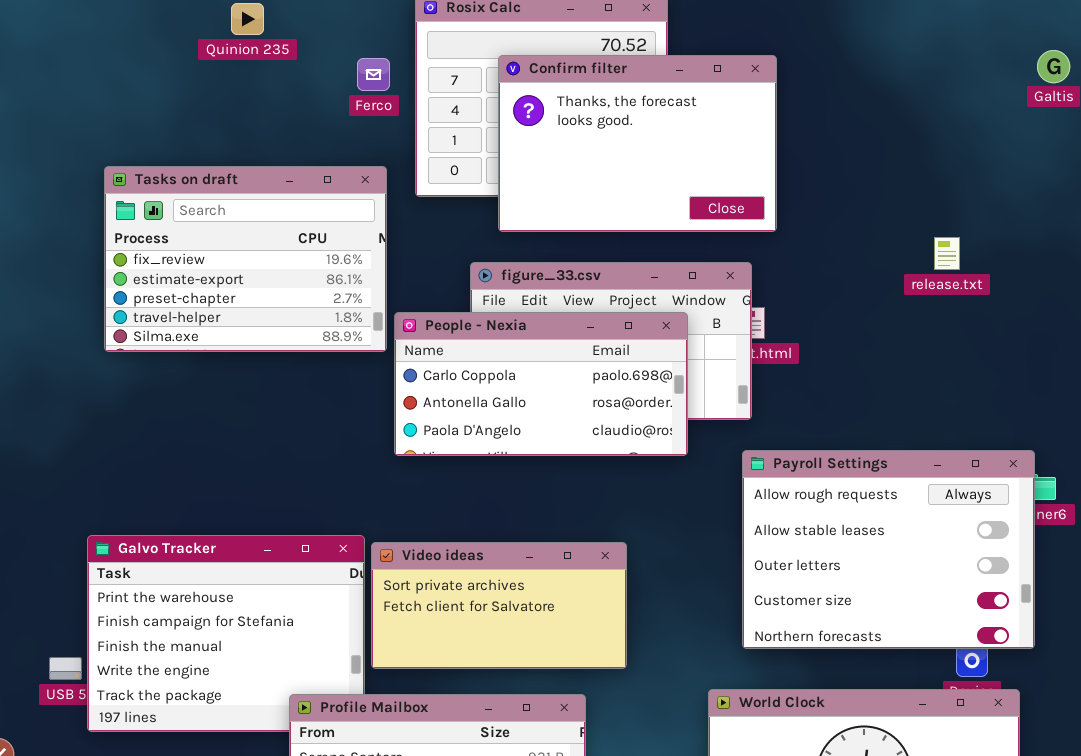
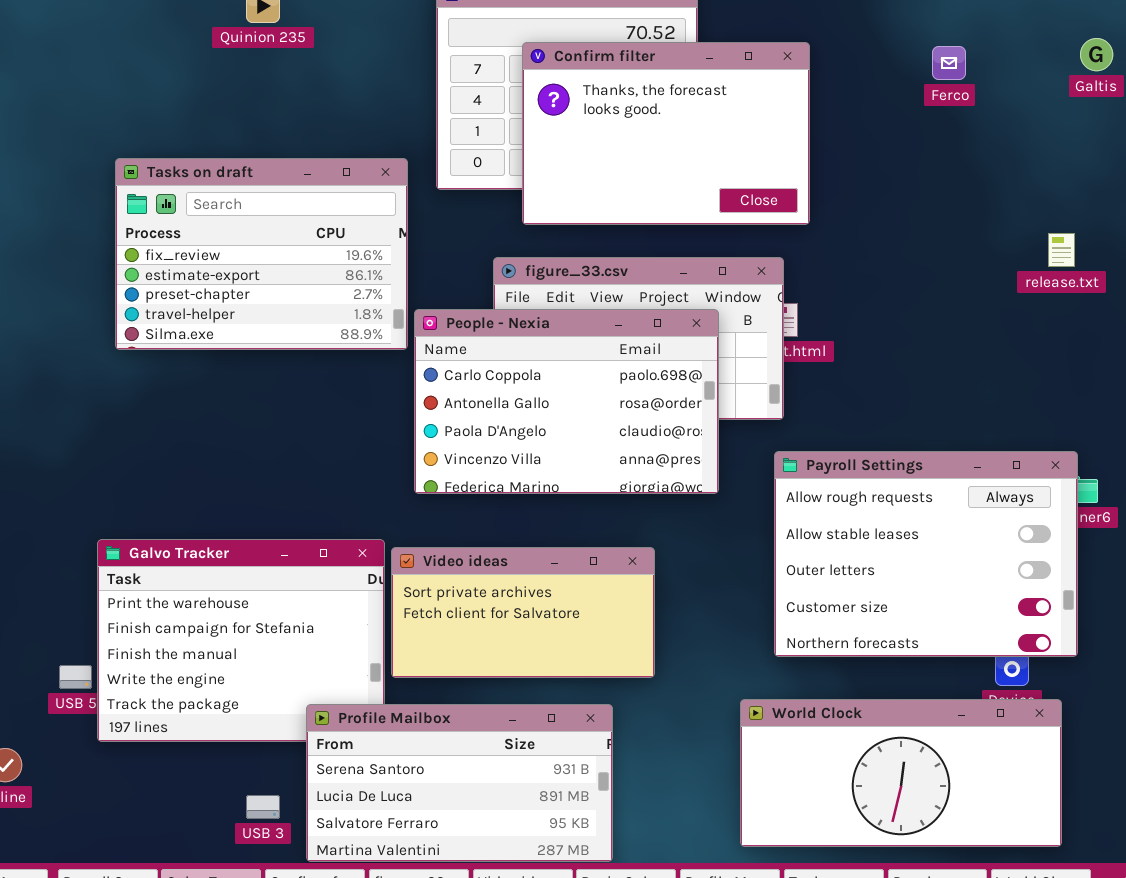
Ferco: [357,58,390,91] -> [932,46,966,80], moved
release.txt: [934,237,960,270] -> [1048,233,1075,267], moved
People - Nexia: [394,312,688,456] -> [414,309,719,494], resized

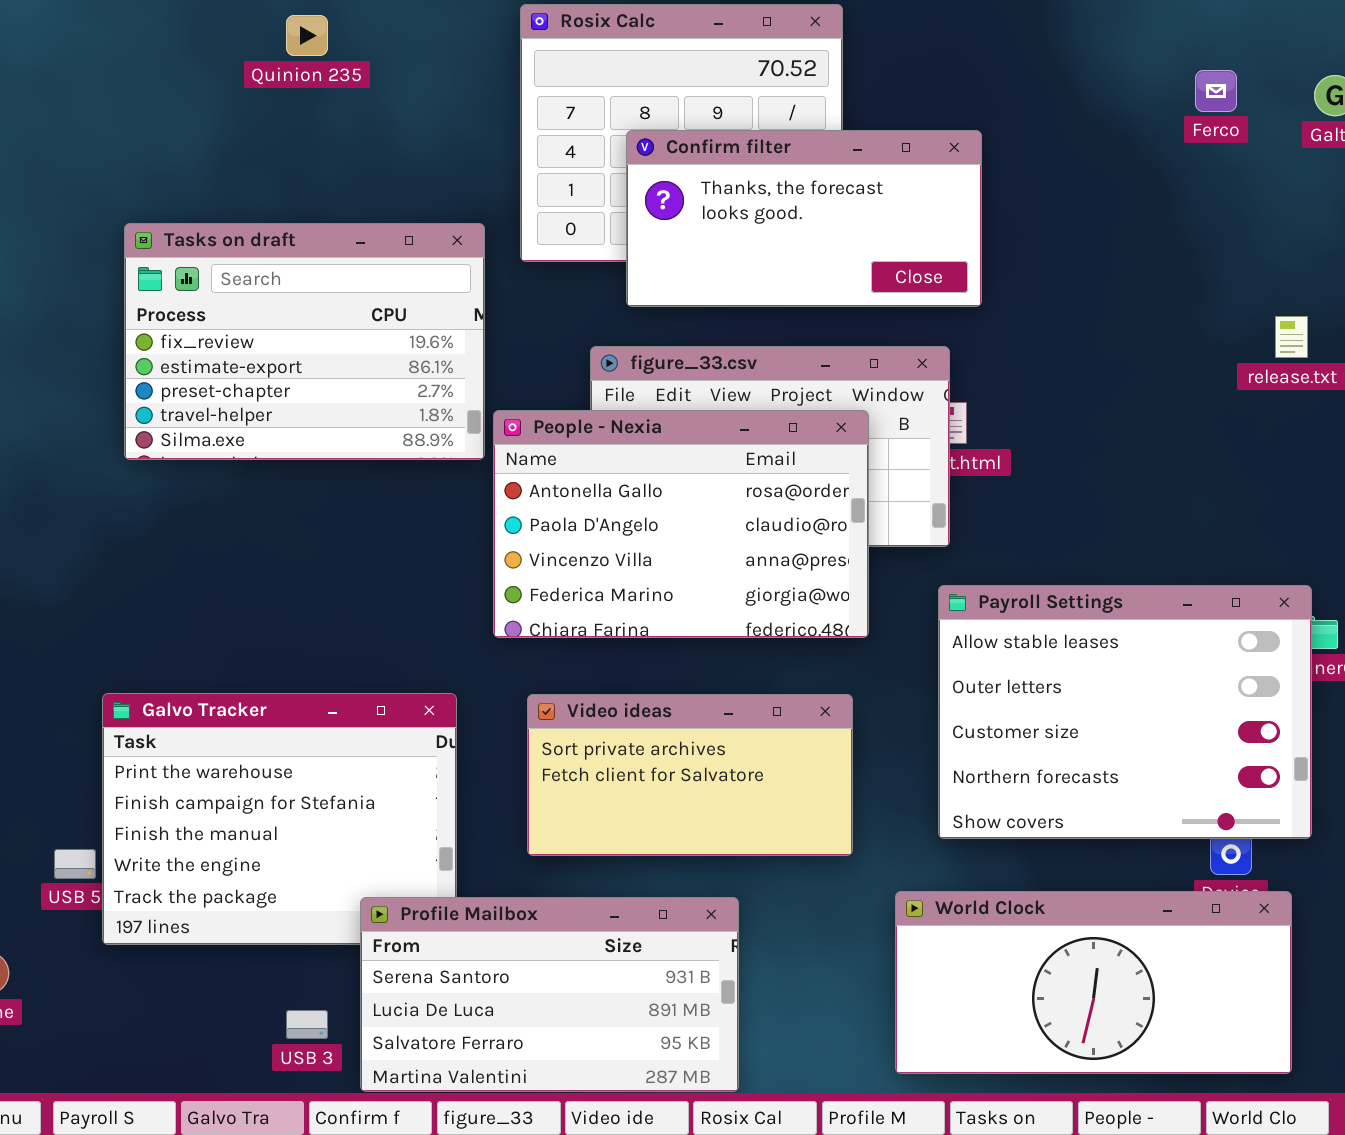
Confirm filter: [522,42,810,225] -> [626,130,982,307], resized
Ferco: [932,46,966,80] -> [1195,70,1237,112], moved
People - Nexia: [414,309,719,494] -> [493,410,869,638], scrolled down 1 row
Payroll Settings: [774,451,1078,657] -> [938,585,1312,839], scrolled down 1 row
Video ideas: [391,547,655,678] -> [527,694,853,856], moved

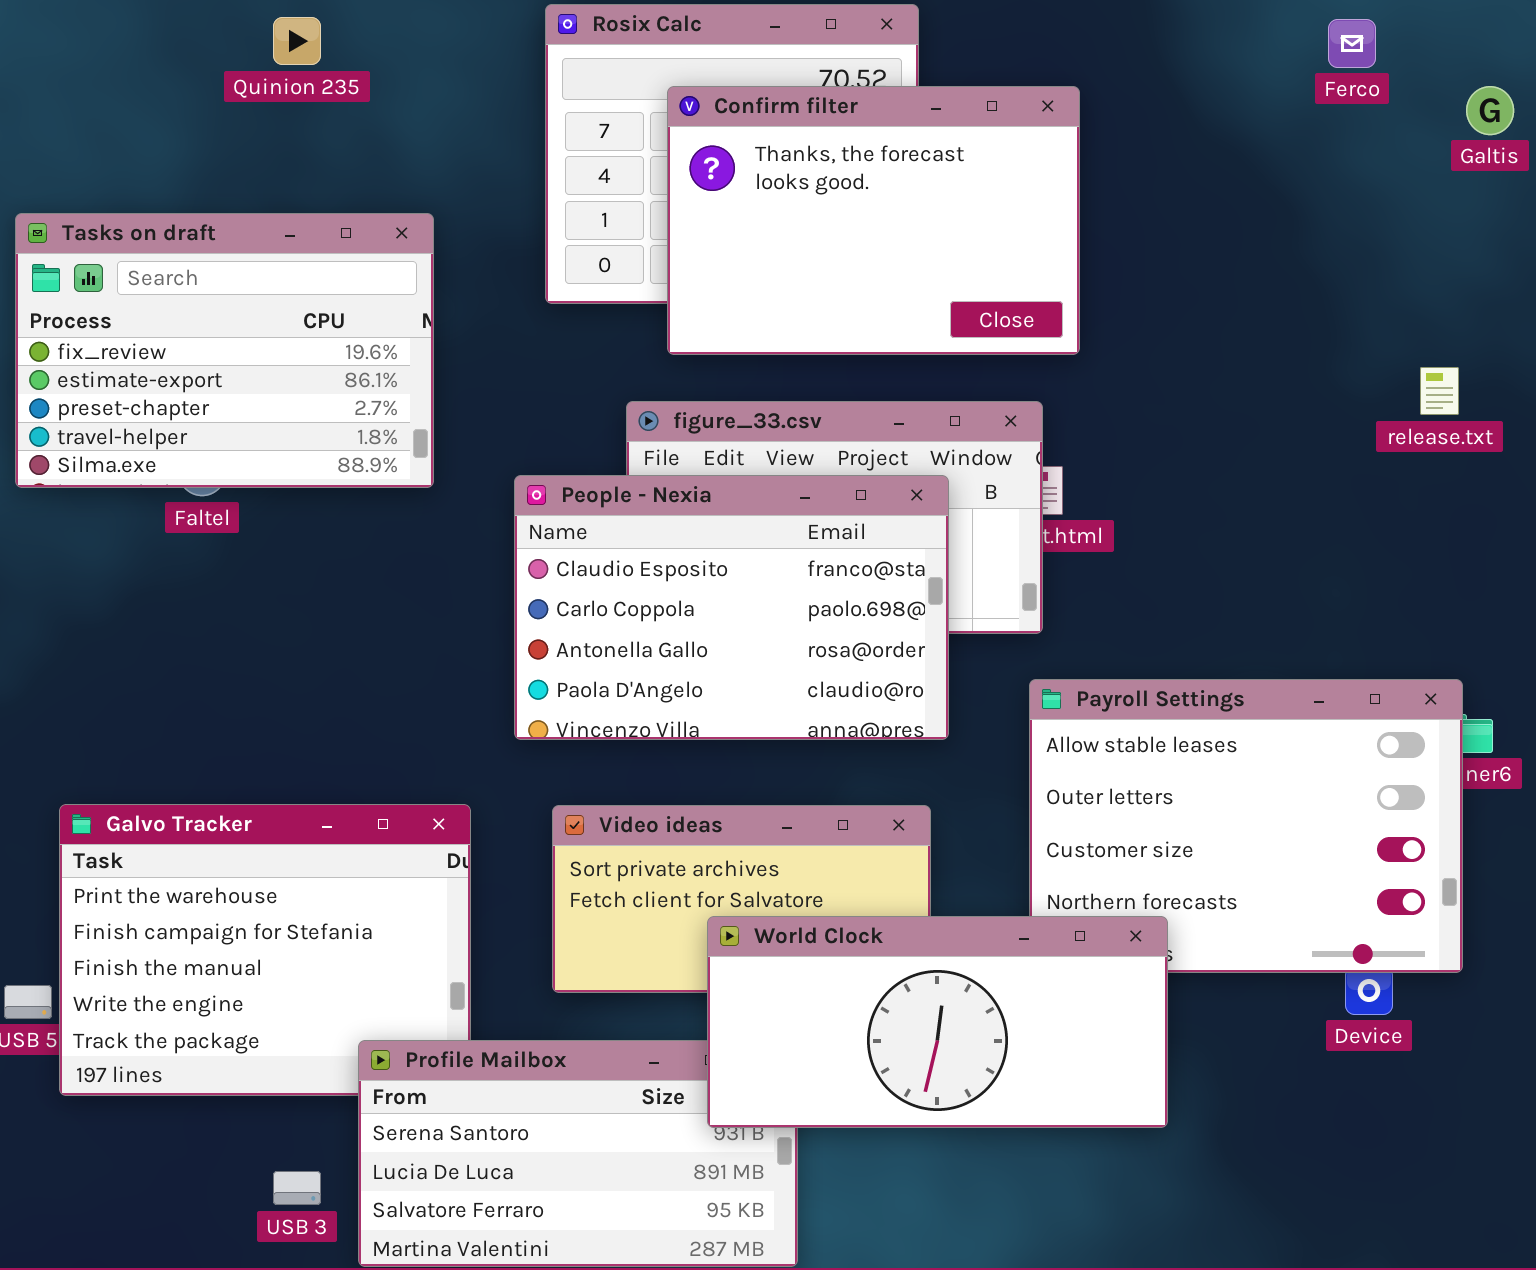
Ferco: [1195,70,1237,112] -> [1328,19,1376,68], moved
Confirm filter: [626,130,982,307] -> [667,86,1080,355], resized
Tasks on draft: [124,223,485,460] -> [15,213,434,488], moved
People - Nexia: [493,410,869,638] -> [514,475,949,740], scrolled up 2 rows
World Clock: [895,891,1292,1074] -> [707,916,1168,1128], moved

